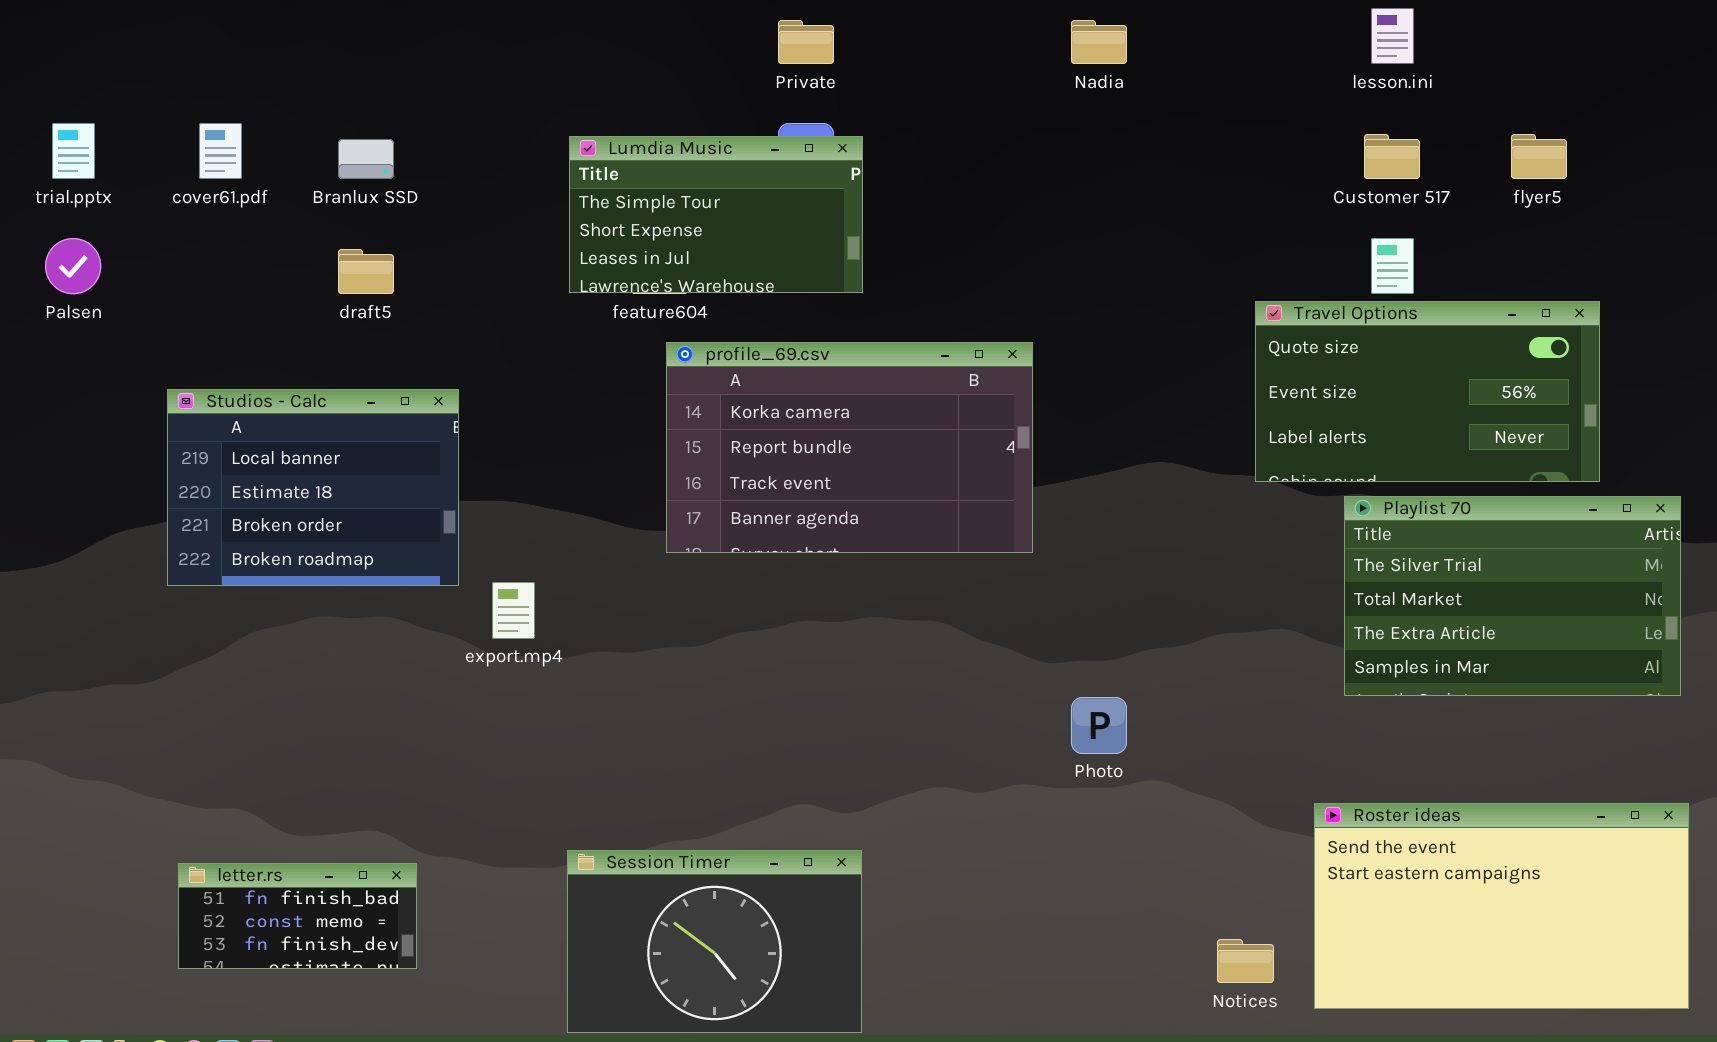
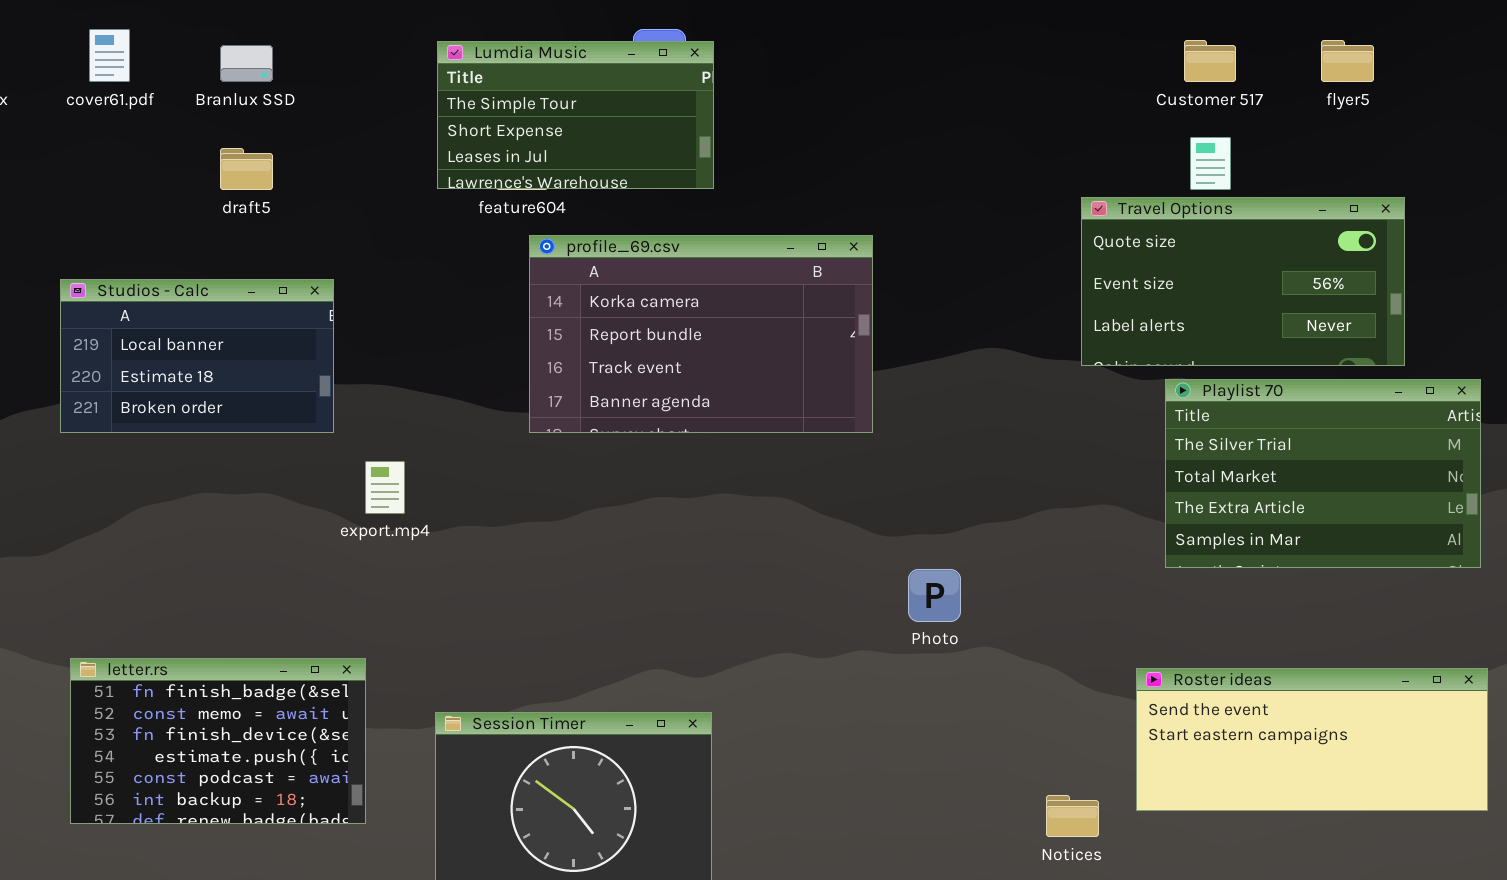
Studios - Calc: [167,389,459,586] -> [60,279,334,433], resized
Roster ideas: [1314,803,1689,1009] -> [1136,668,1488,811], resized
letter.rs: [178,863,417,969] -> [70,658,366,824], resized

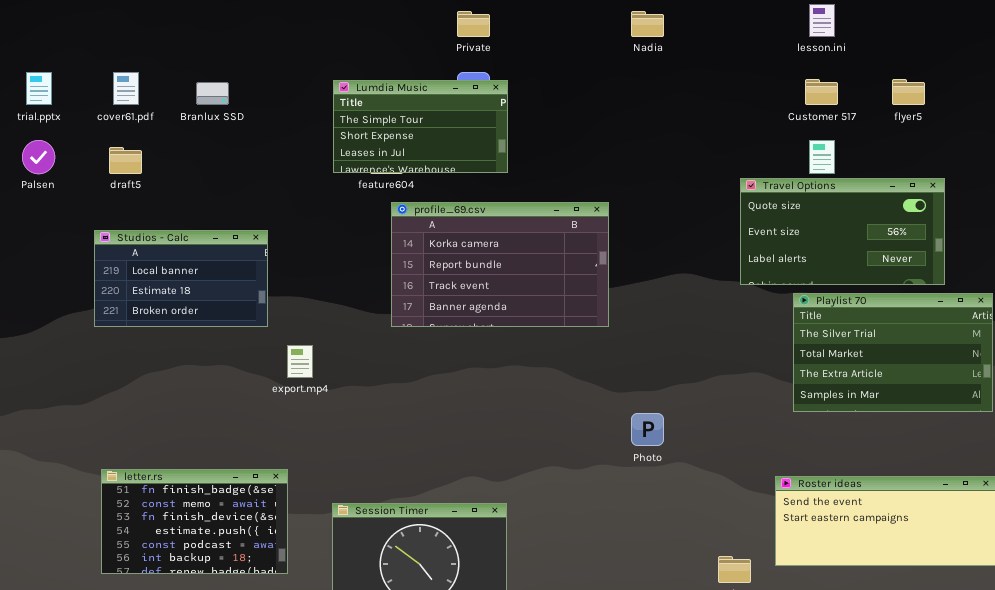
draft5: [220,148,273,190] -> [109,147,142,174], moved

